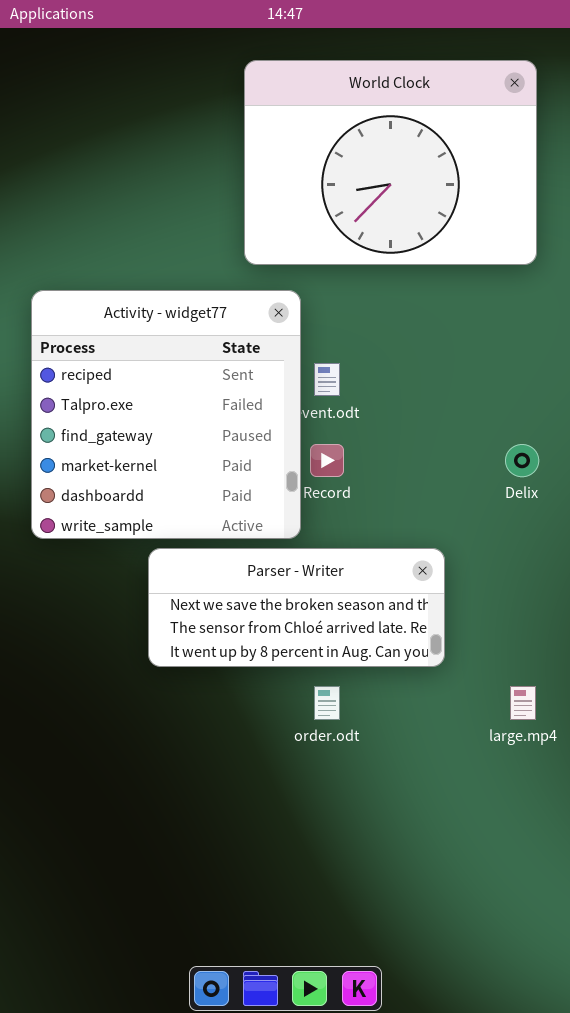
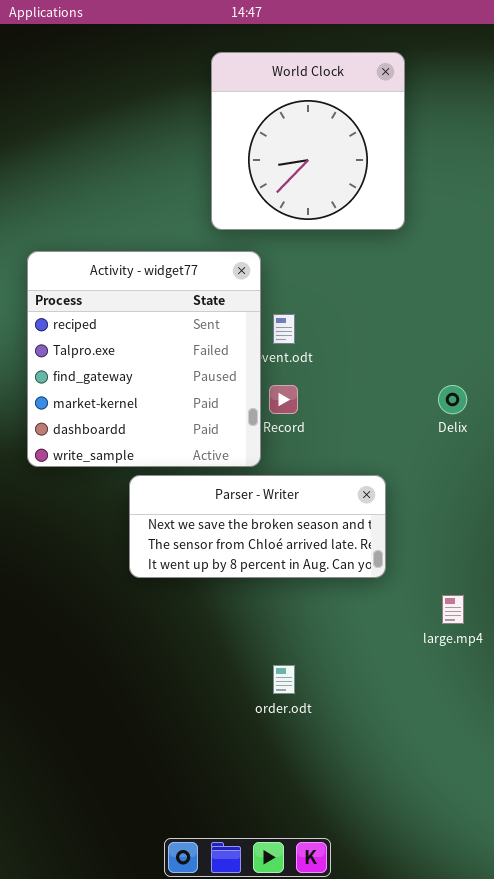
World Clock: [244,60,537,265] -> [211,52,405,230], resized
order.odt: [314,686,340,720] -> [273,665,295,694], moved

